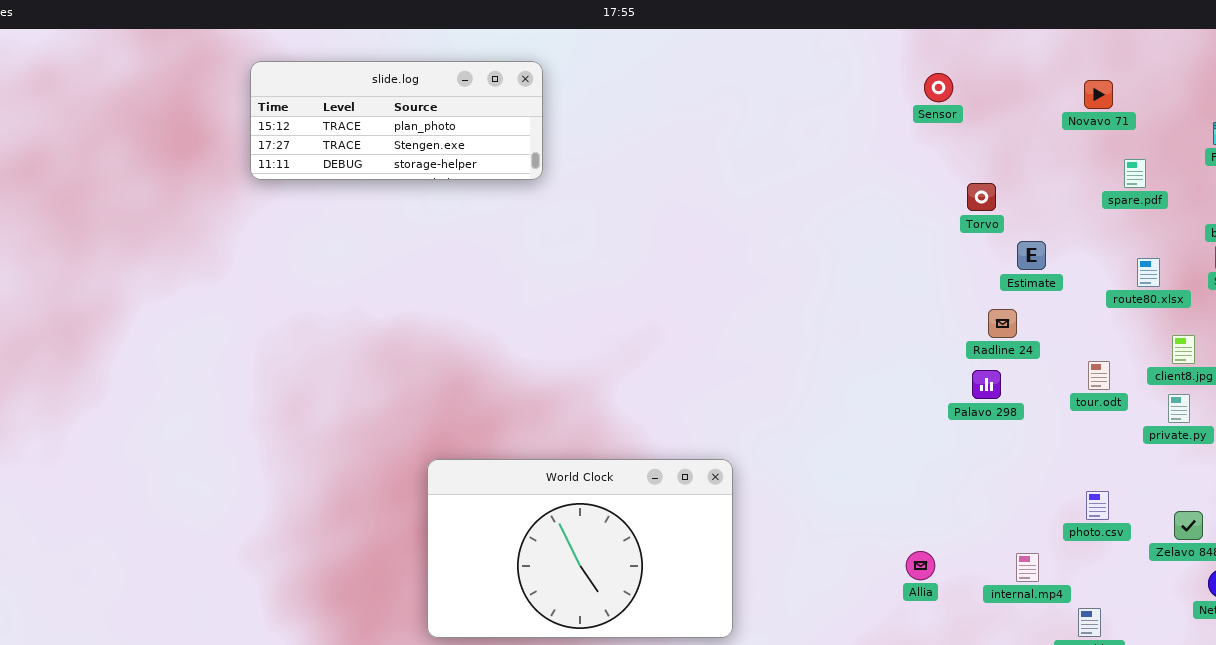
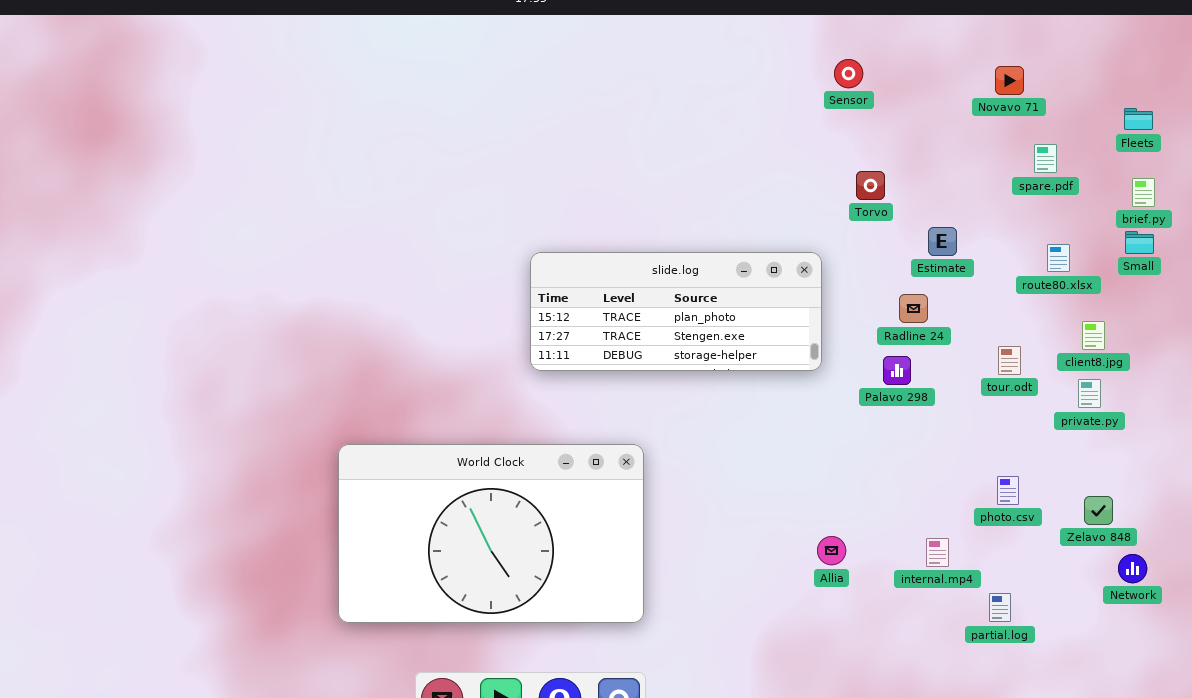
slide.log: [250,61,543,180] -> [530,252,822,371], moved
Torvo: [967,183,996,211] -> [856,171,885,200], moved

